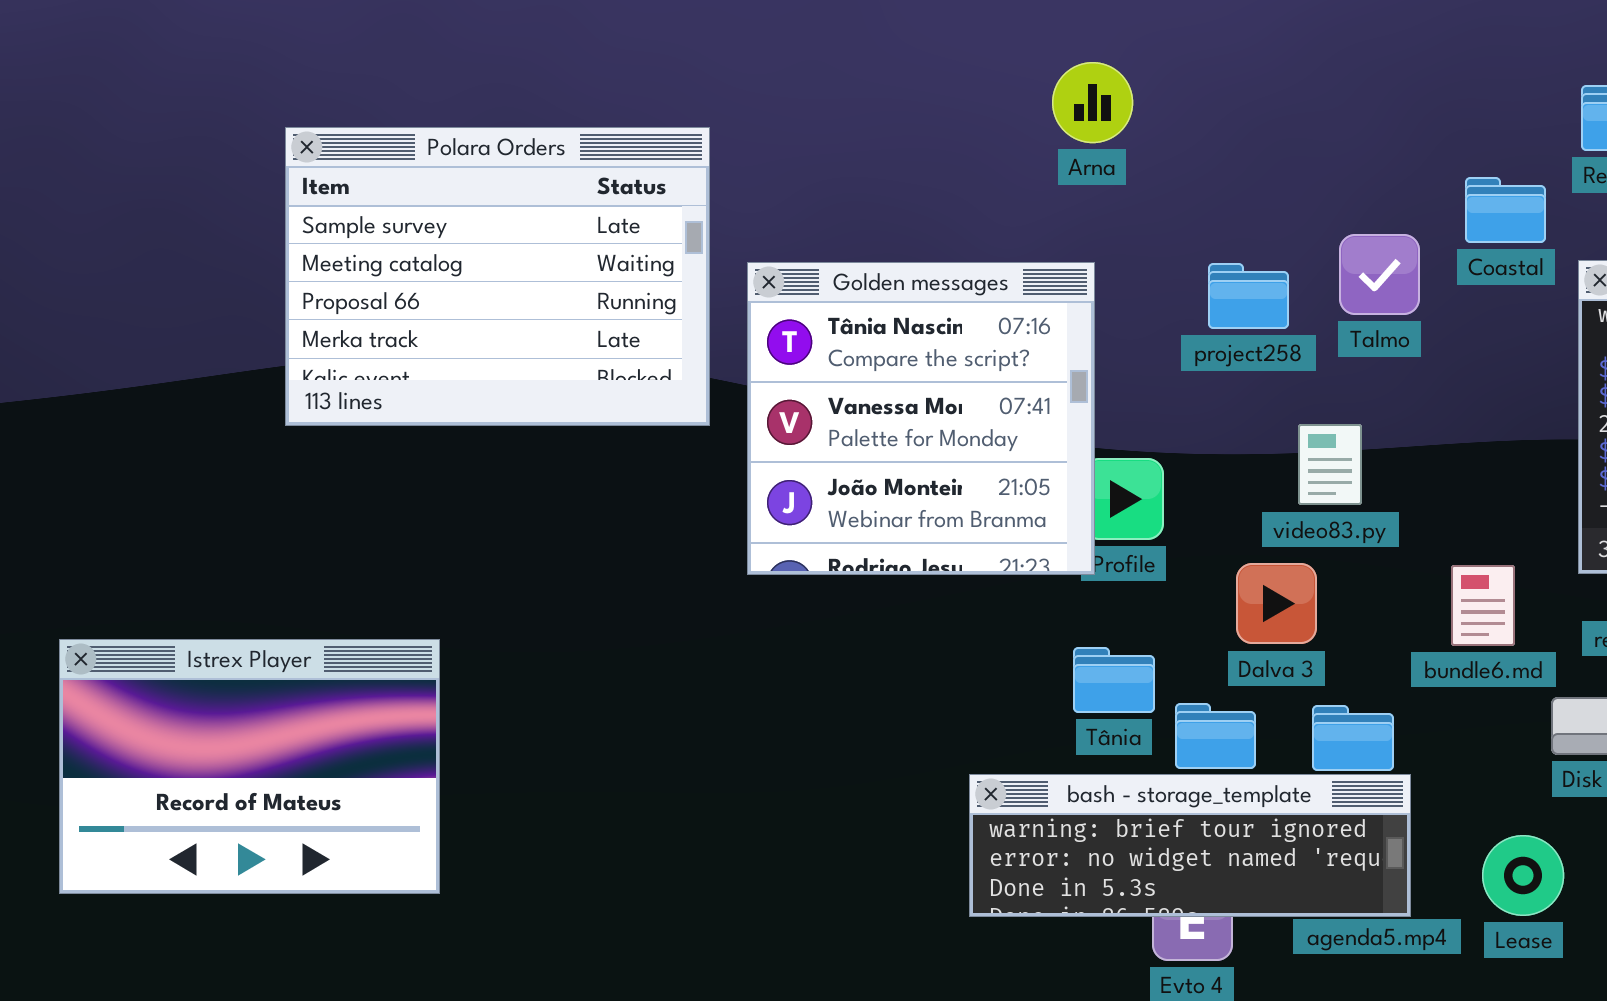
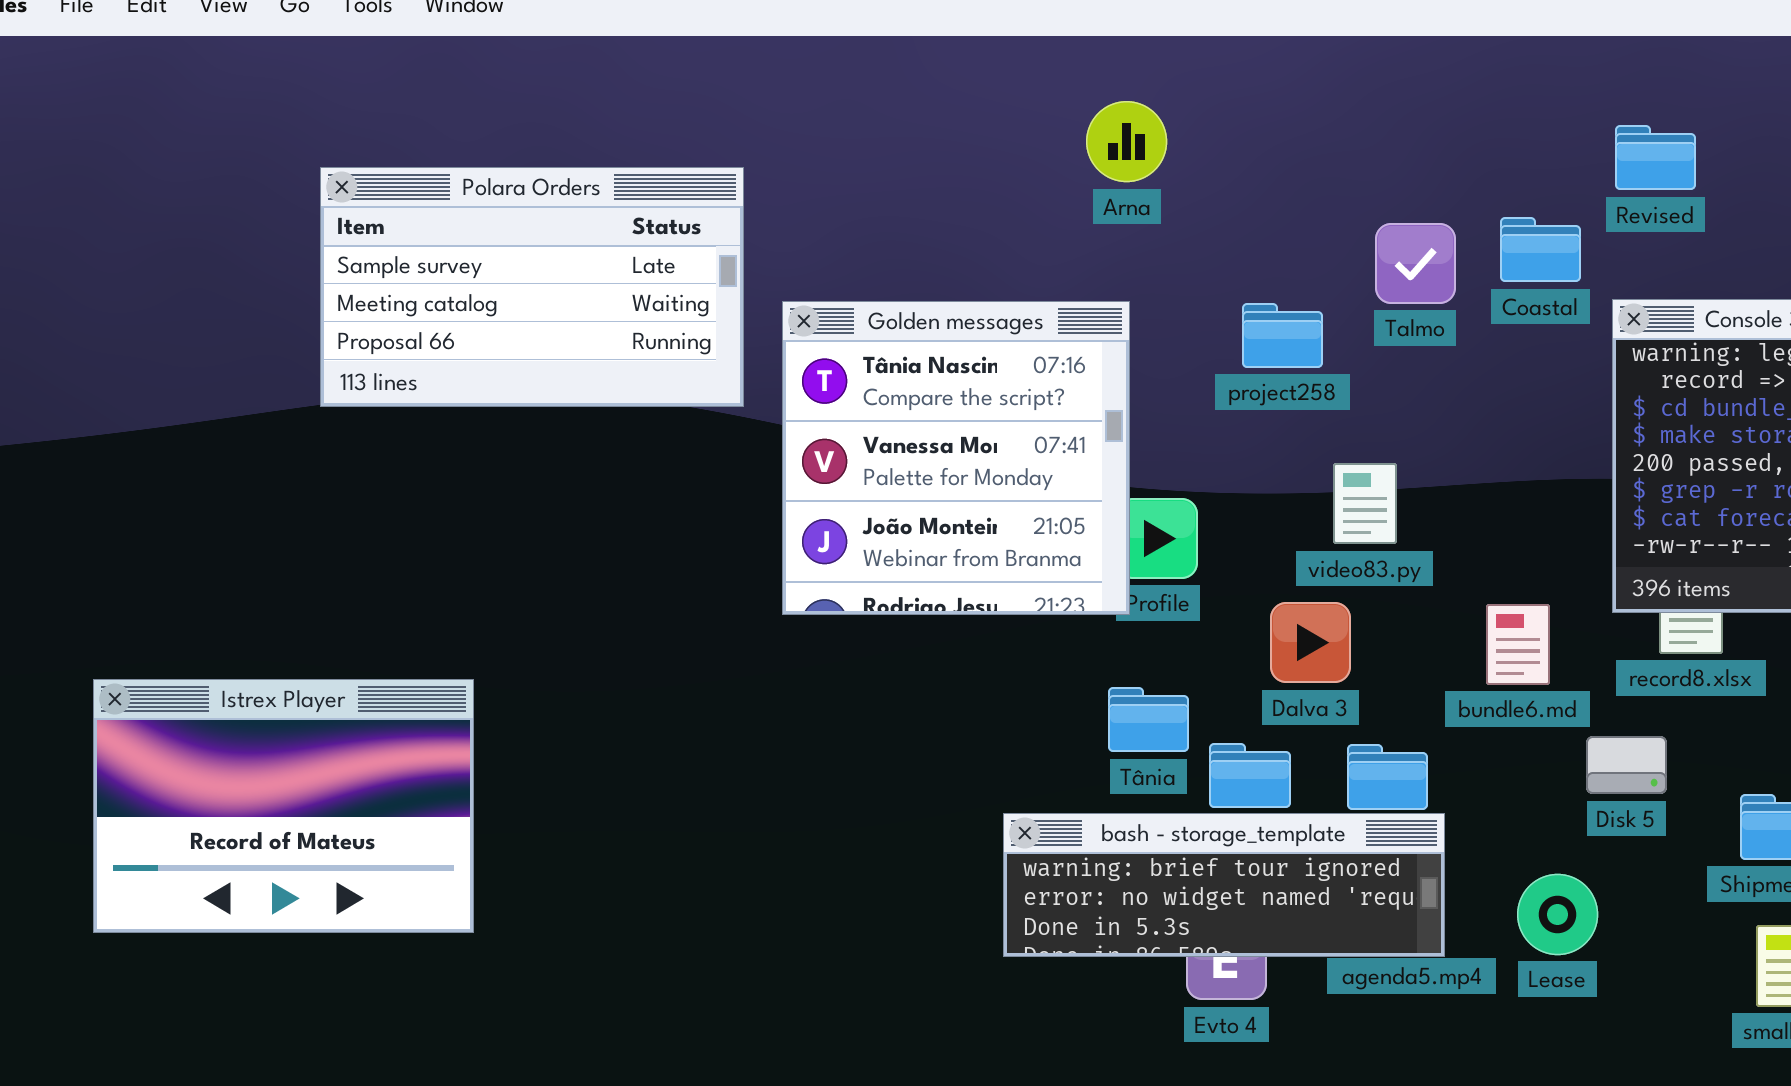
Polara Orders: [285,127,710,426] -> [320,167,744,407], resized
Talmo: [1339,234,1420,315] -> [1375,223,1456,304], moved

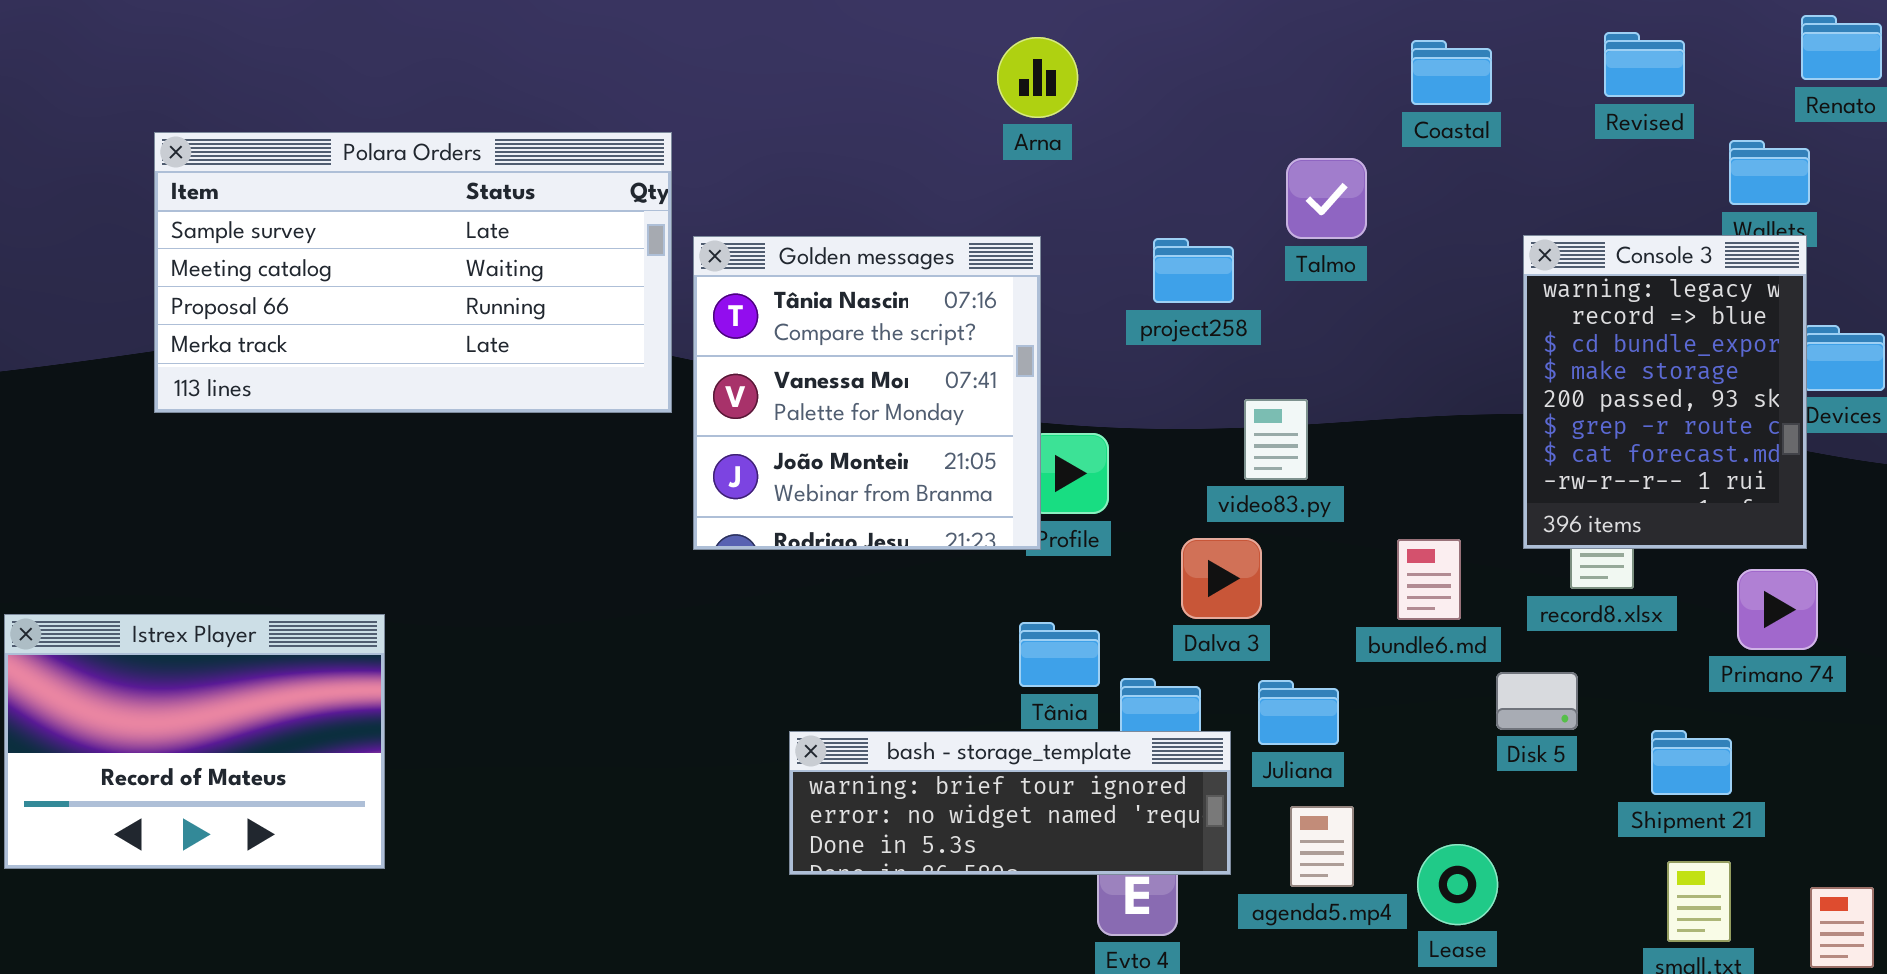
Revised: [1615,125,1696,190] -> [1604,32,1685,97], moved
Polara Orders: [320,167,744,407] -> [154,132,672,413], moved, resized
Coastal: [1500,217,1581,282] -> [1411,40,1492,105], moved
bash - storage_template: [1003,813,1445,957] -> [789,731,1231,875], moved
Lease: [1517,874,1598,955] -> [1417,844,1498,925], moved

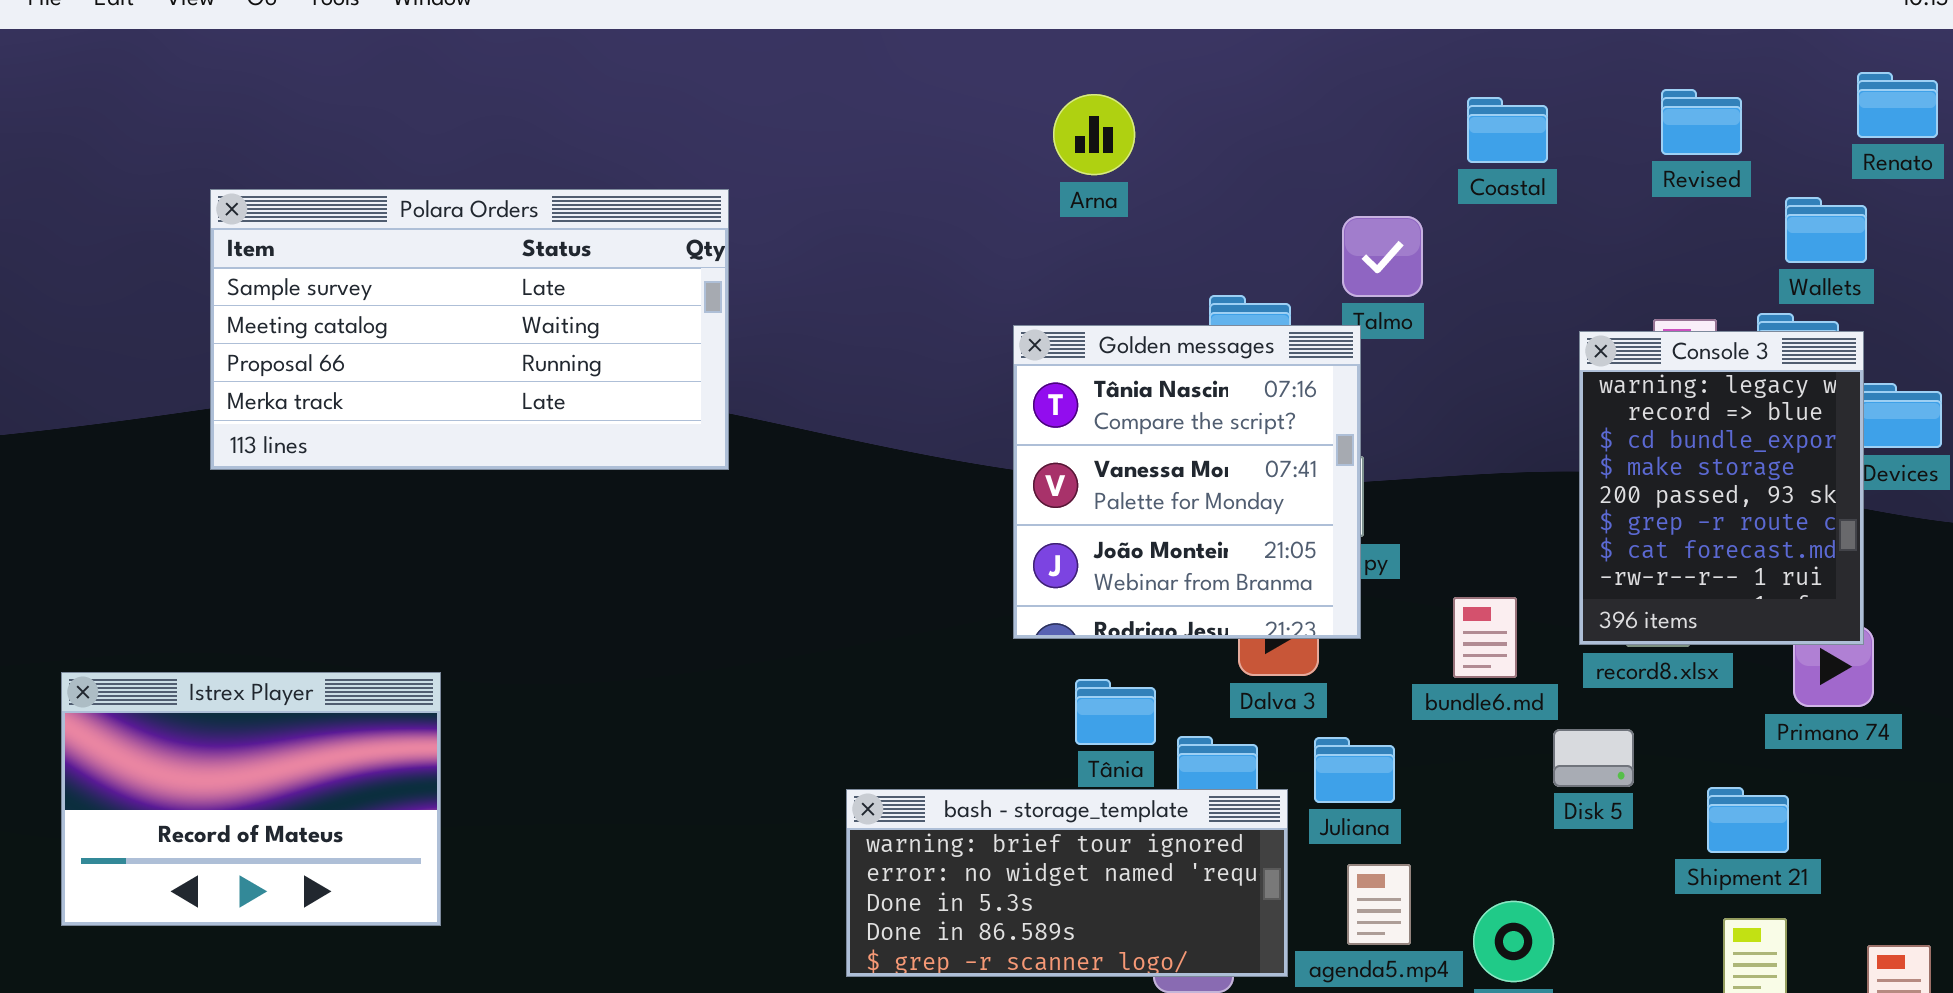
Console 3: [1523,235,1807,549] -> [1579,331,1864,645], moved
Golden messages: [693,236,1041,550] -> [1013,325,1361,639], moved
bash - storage_template: [789,731,1231,875] -> [846,789,1288,977], resized

